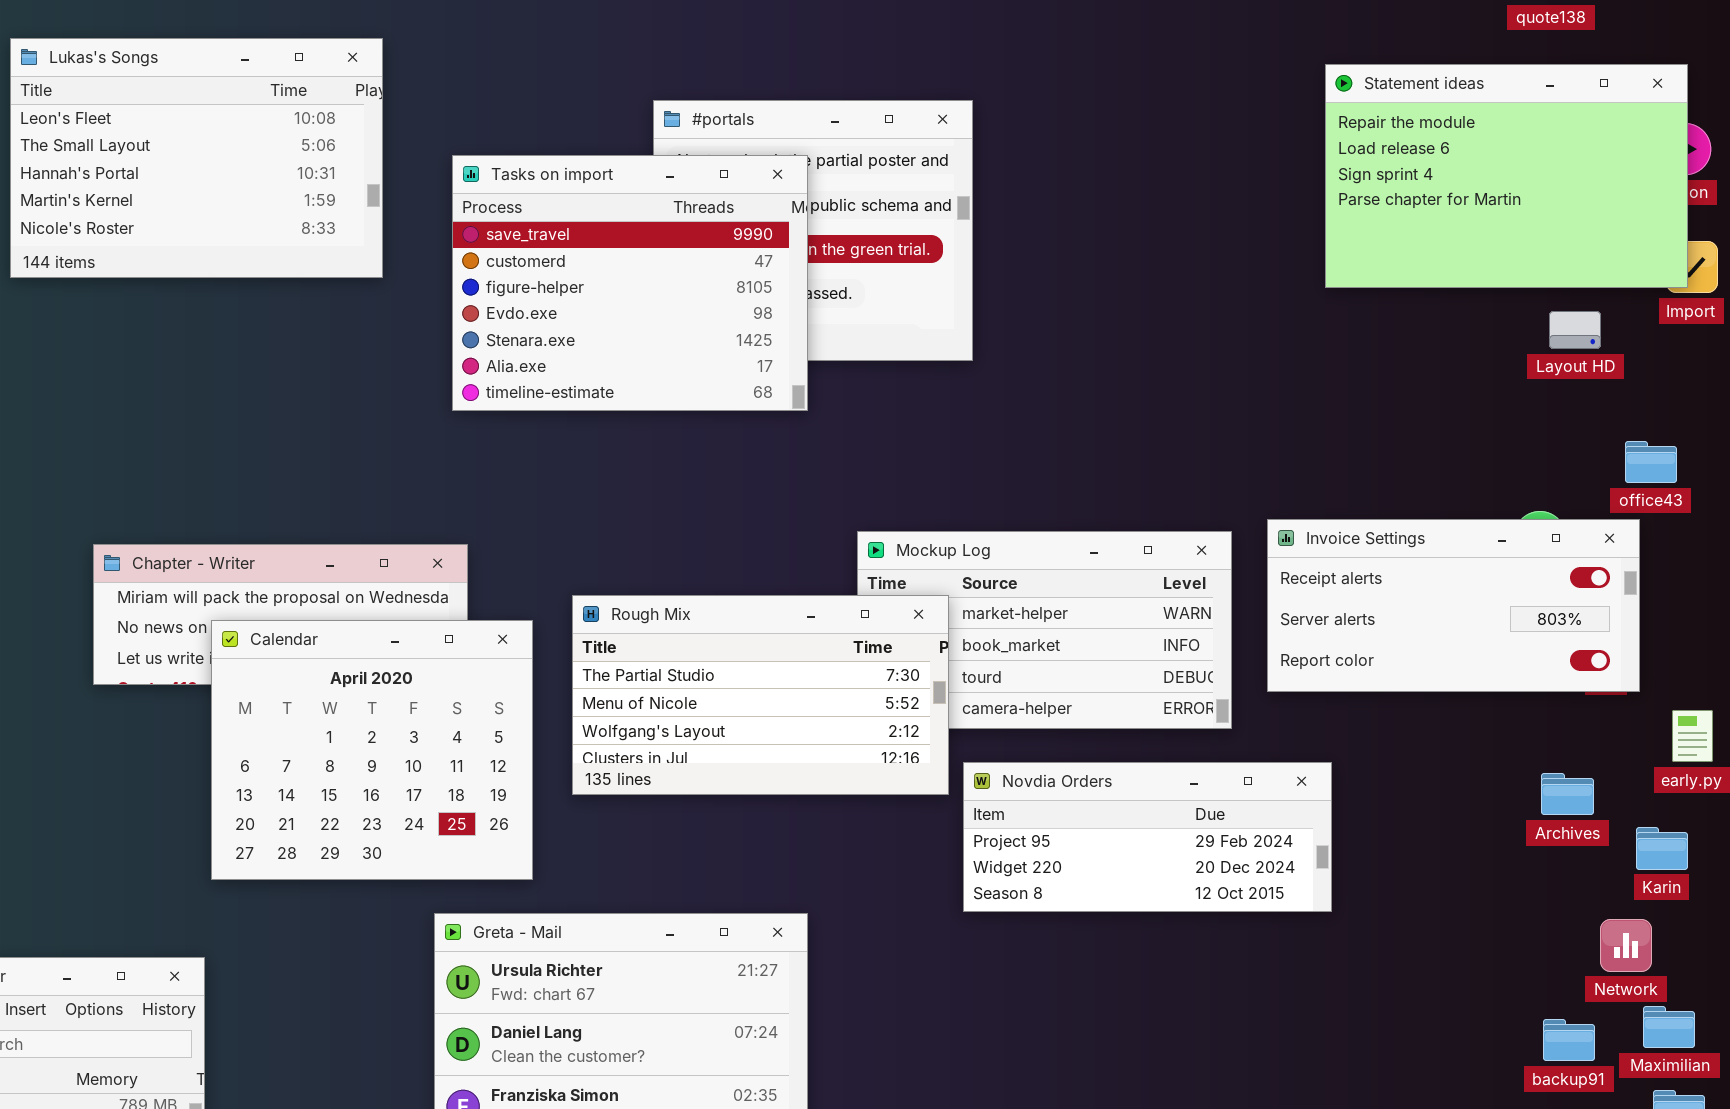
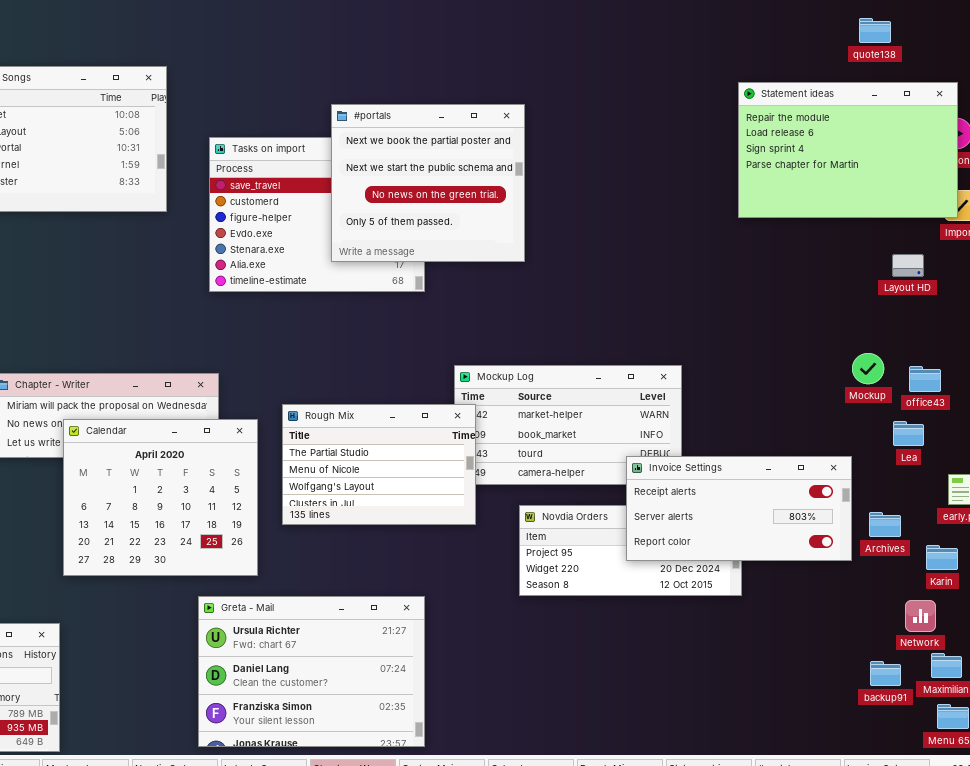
#portals: [653,100,973,361] -> [331,104,525,262], raised
Layout HD: [1549,311,1601,349] -> [892,254,924,277], moved
office43: [1625,441,1677,483] -> [909,366,941,392], moved
Invoice Settings: [1267,519,1640,692] -> [626,456,852,561], moved
Rough Mix: [572,595,949,795] -> [282,404,476,525], resized

